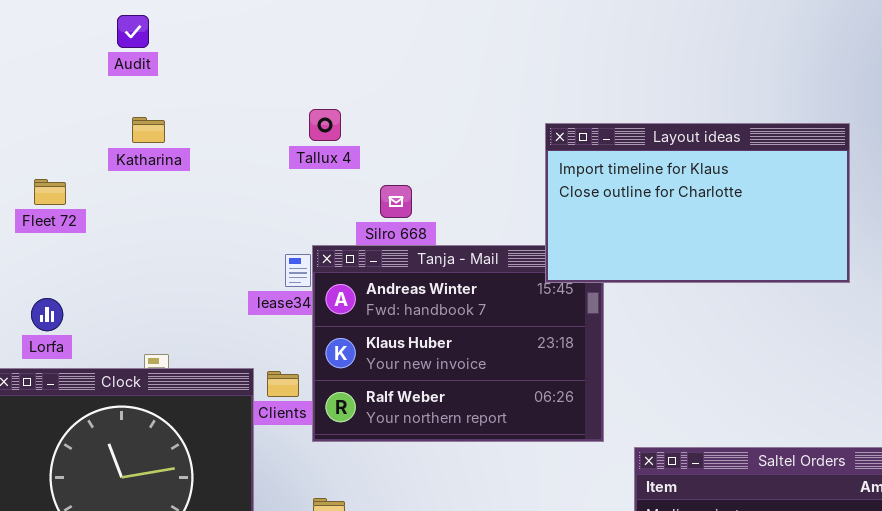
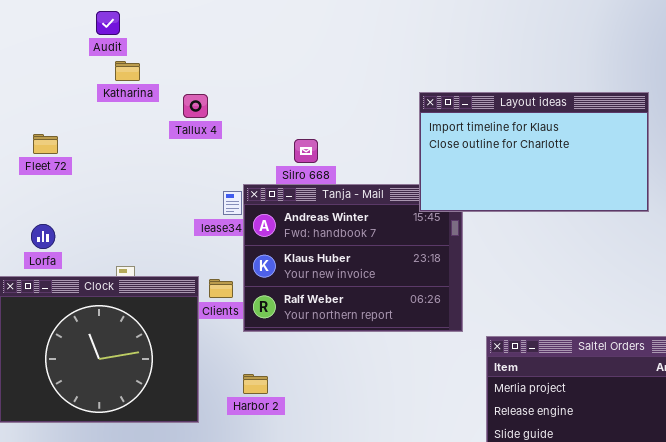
Tallux 4: [309,109,341,141] -> [183,94,208,118], moved
Katharina: [132,117,165,143] -> [115,61,140,81], moved

